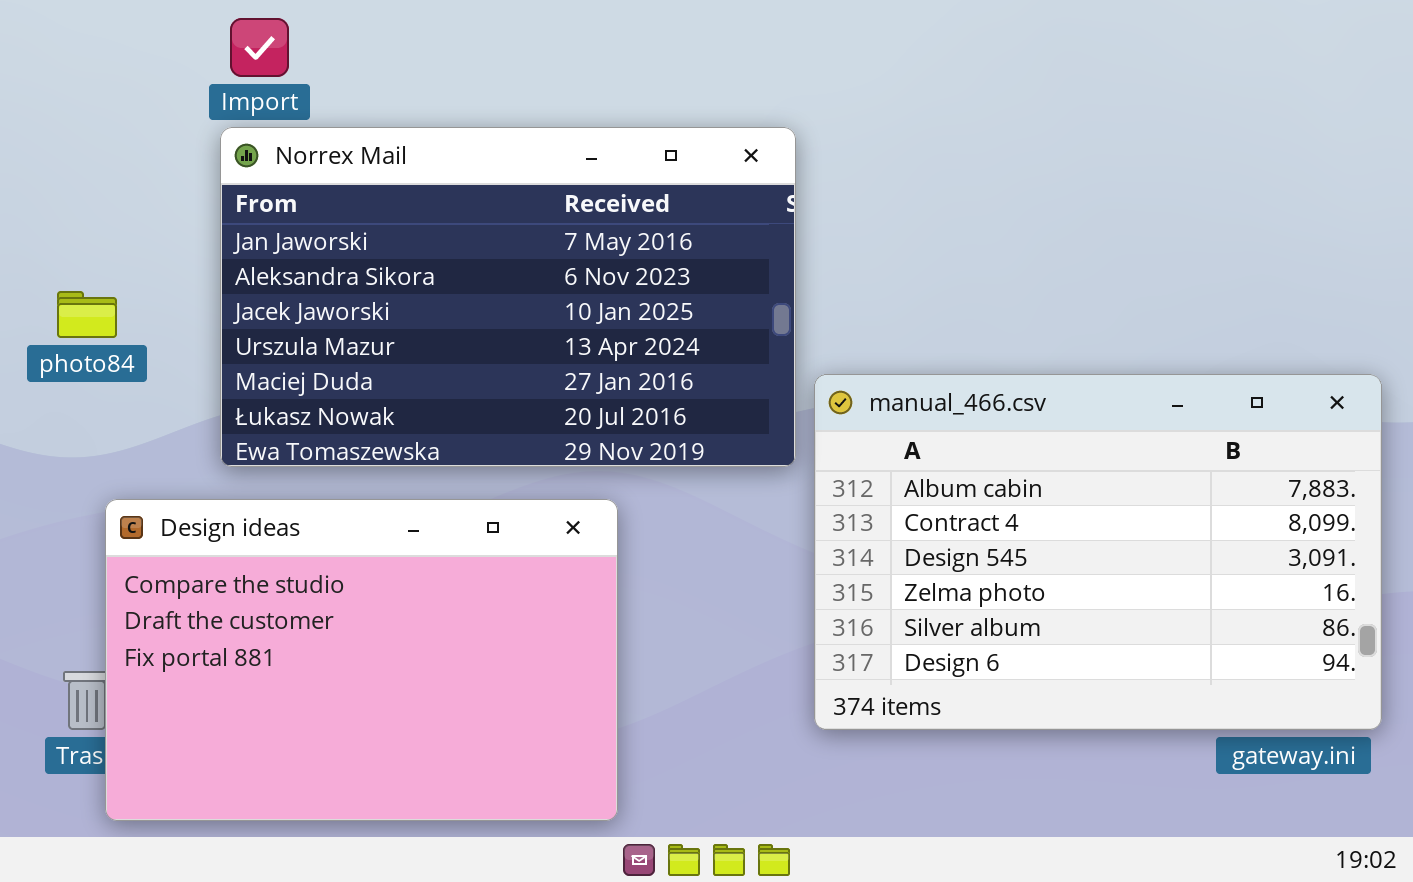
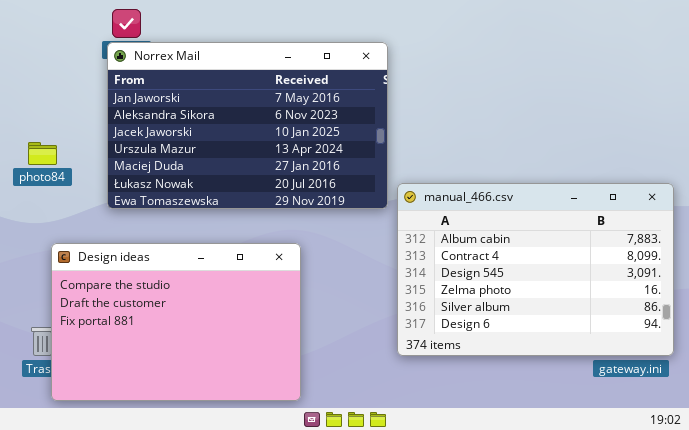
Norrex Mail: [220,127,796,467] -> [107,42,388,209], moved

